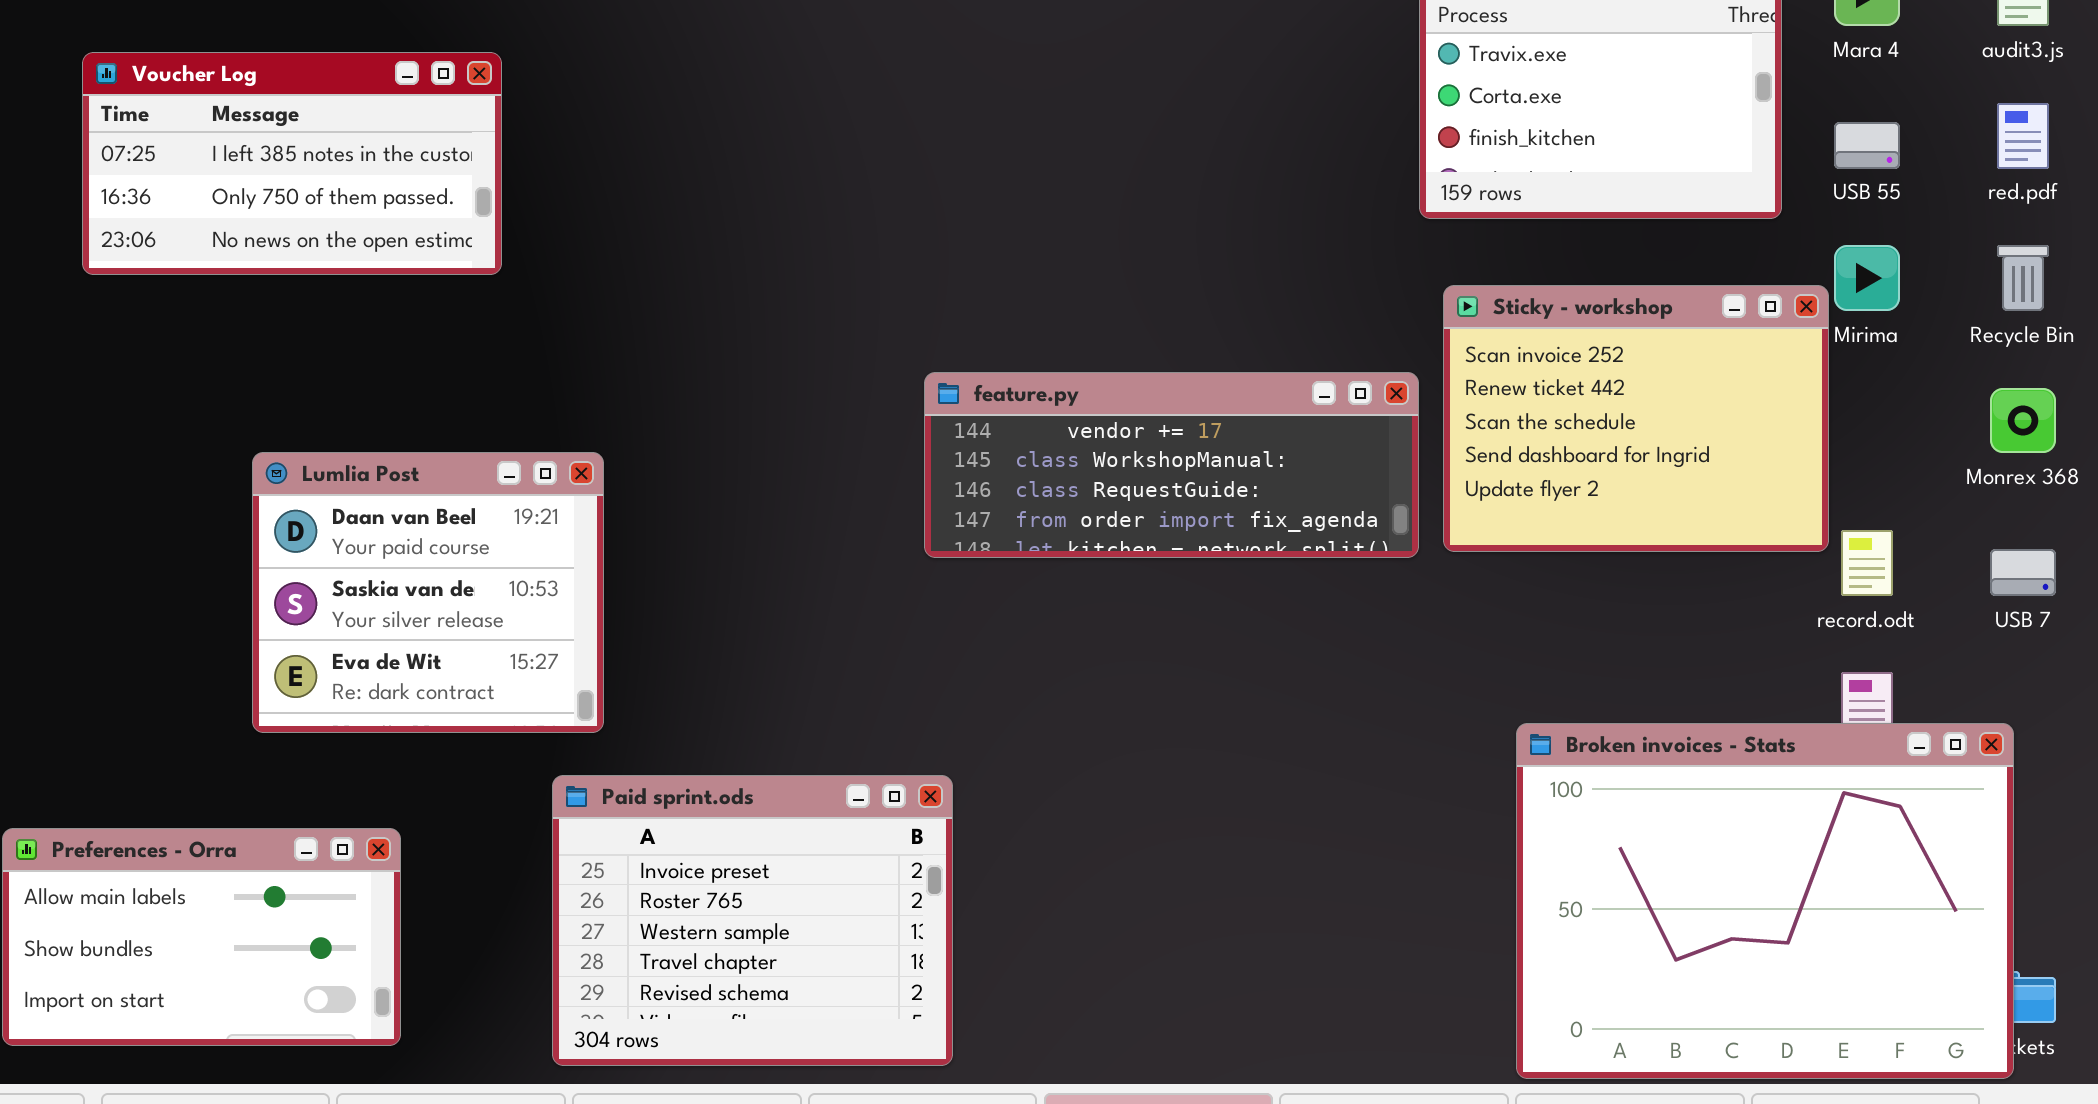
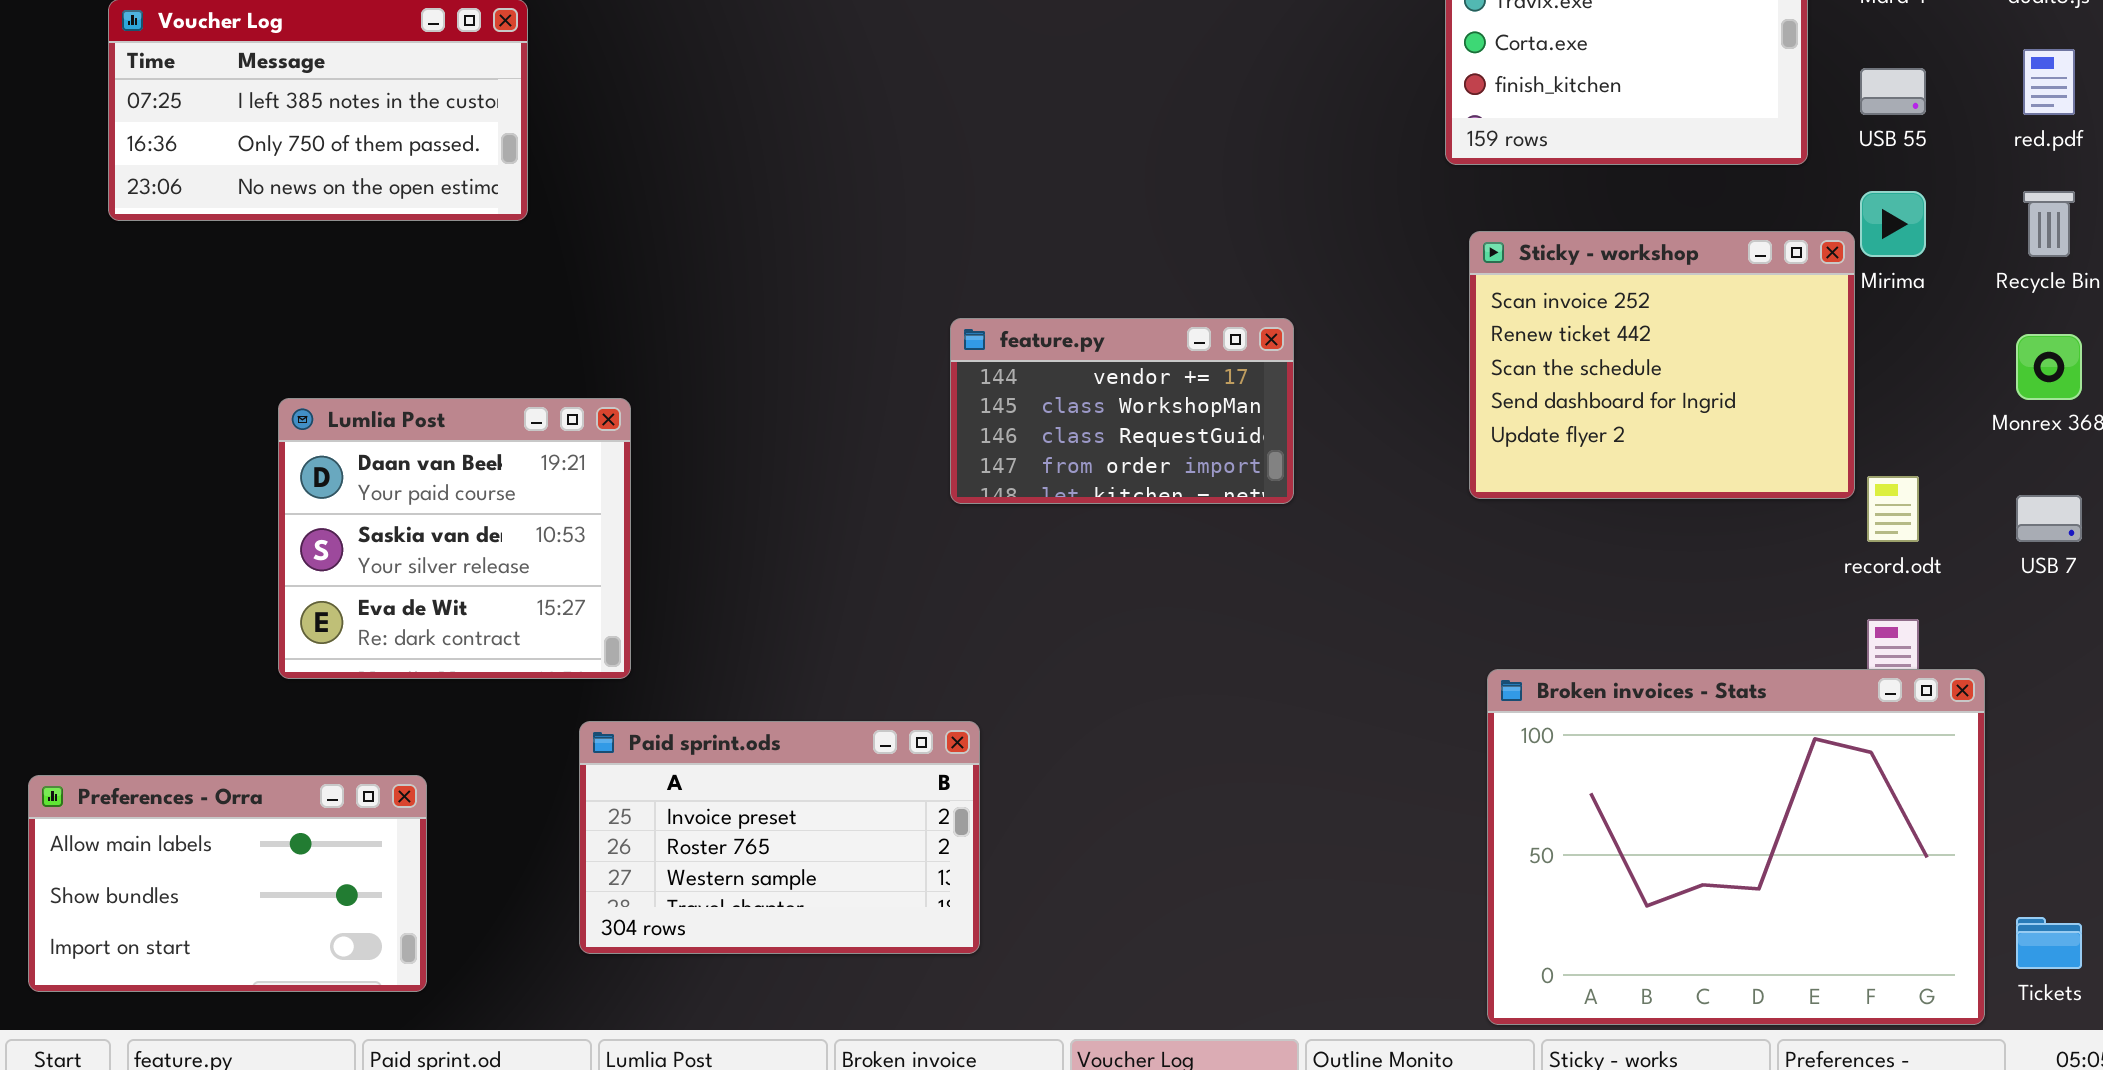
feature.py: [924,372,1419,558] -> [950,318,1294,504], resized
Broken invoices - Stats: [1516,723,2014,1079] -> [1487,669,1985,1025], moved
Paid sprint.ods: [552,775,953,1066] -> [579,721,980,954], resized

